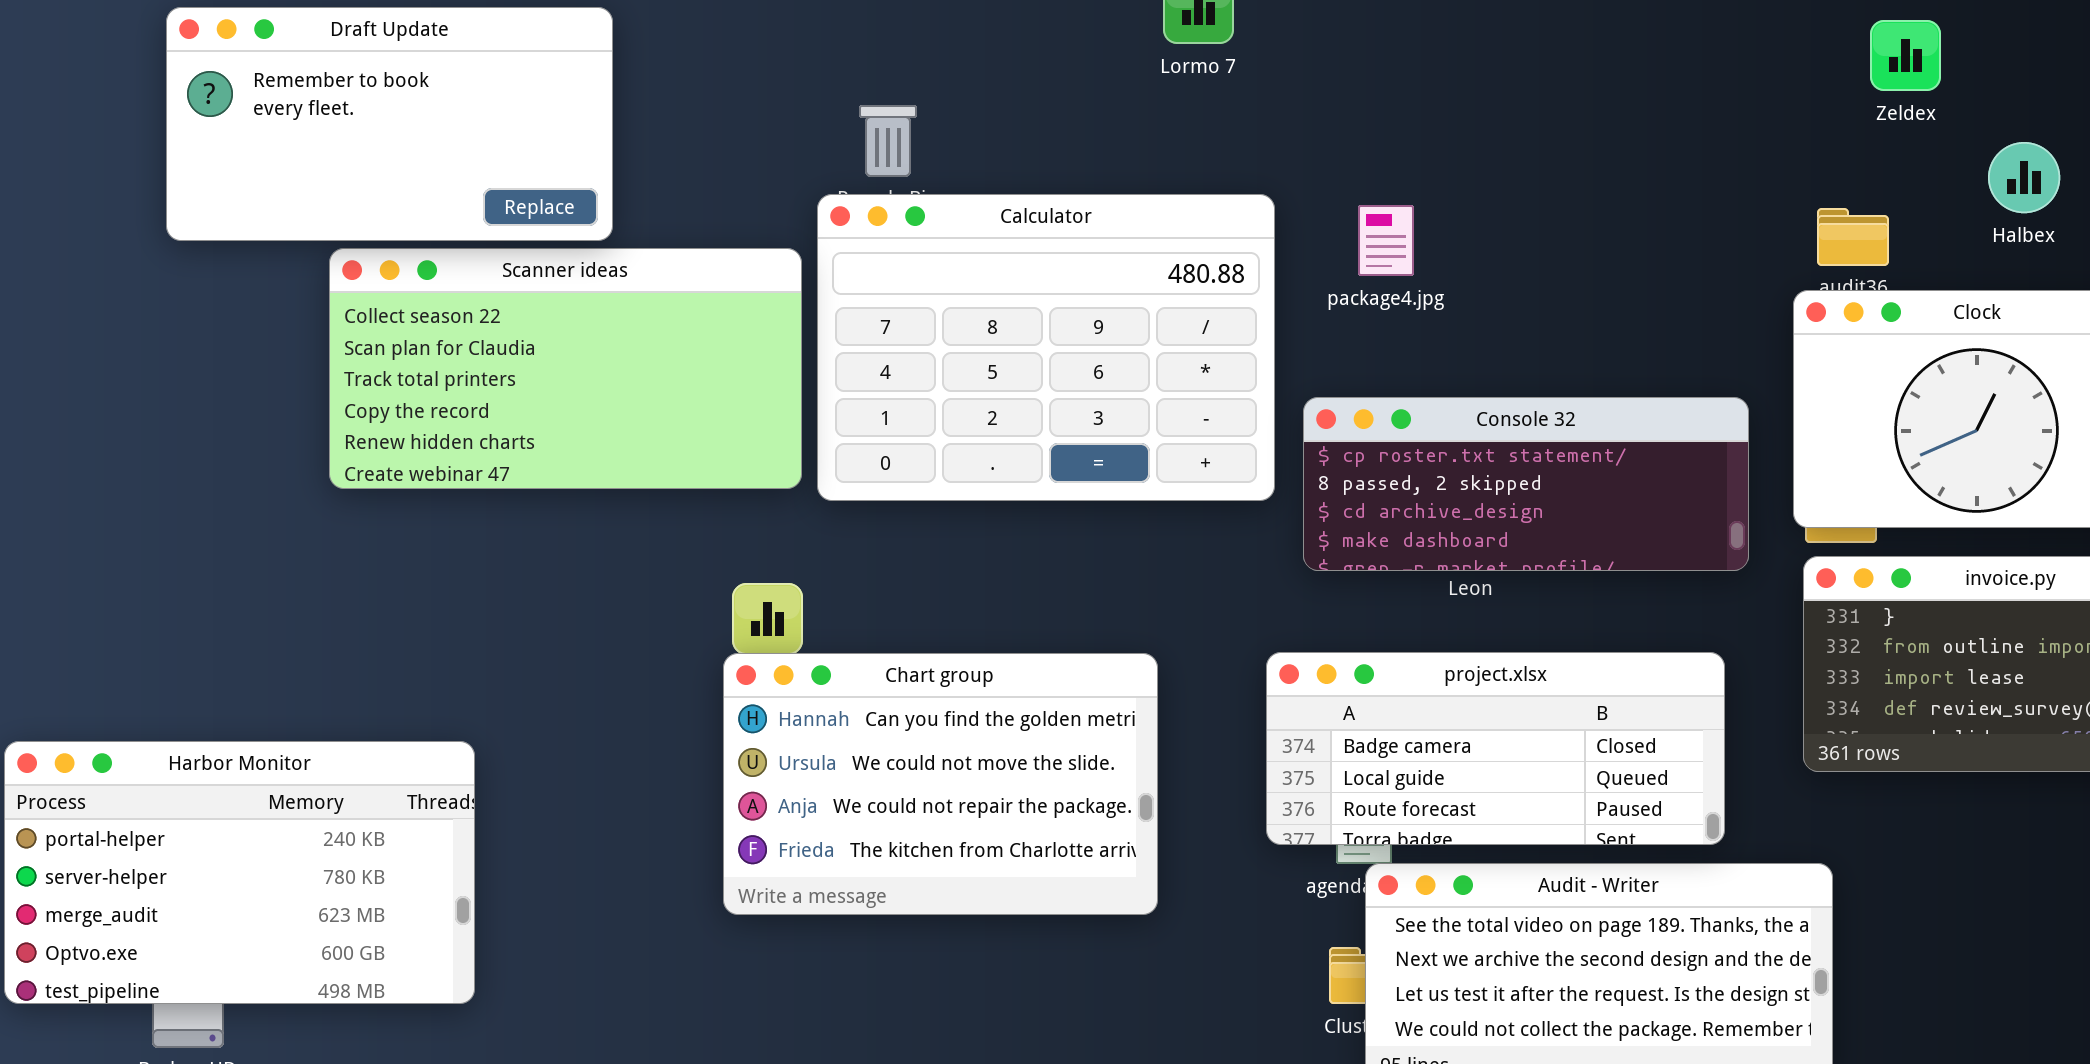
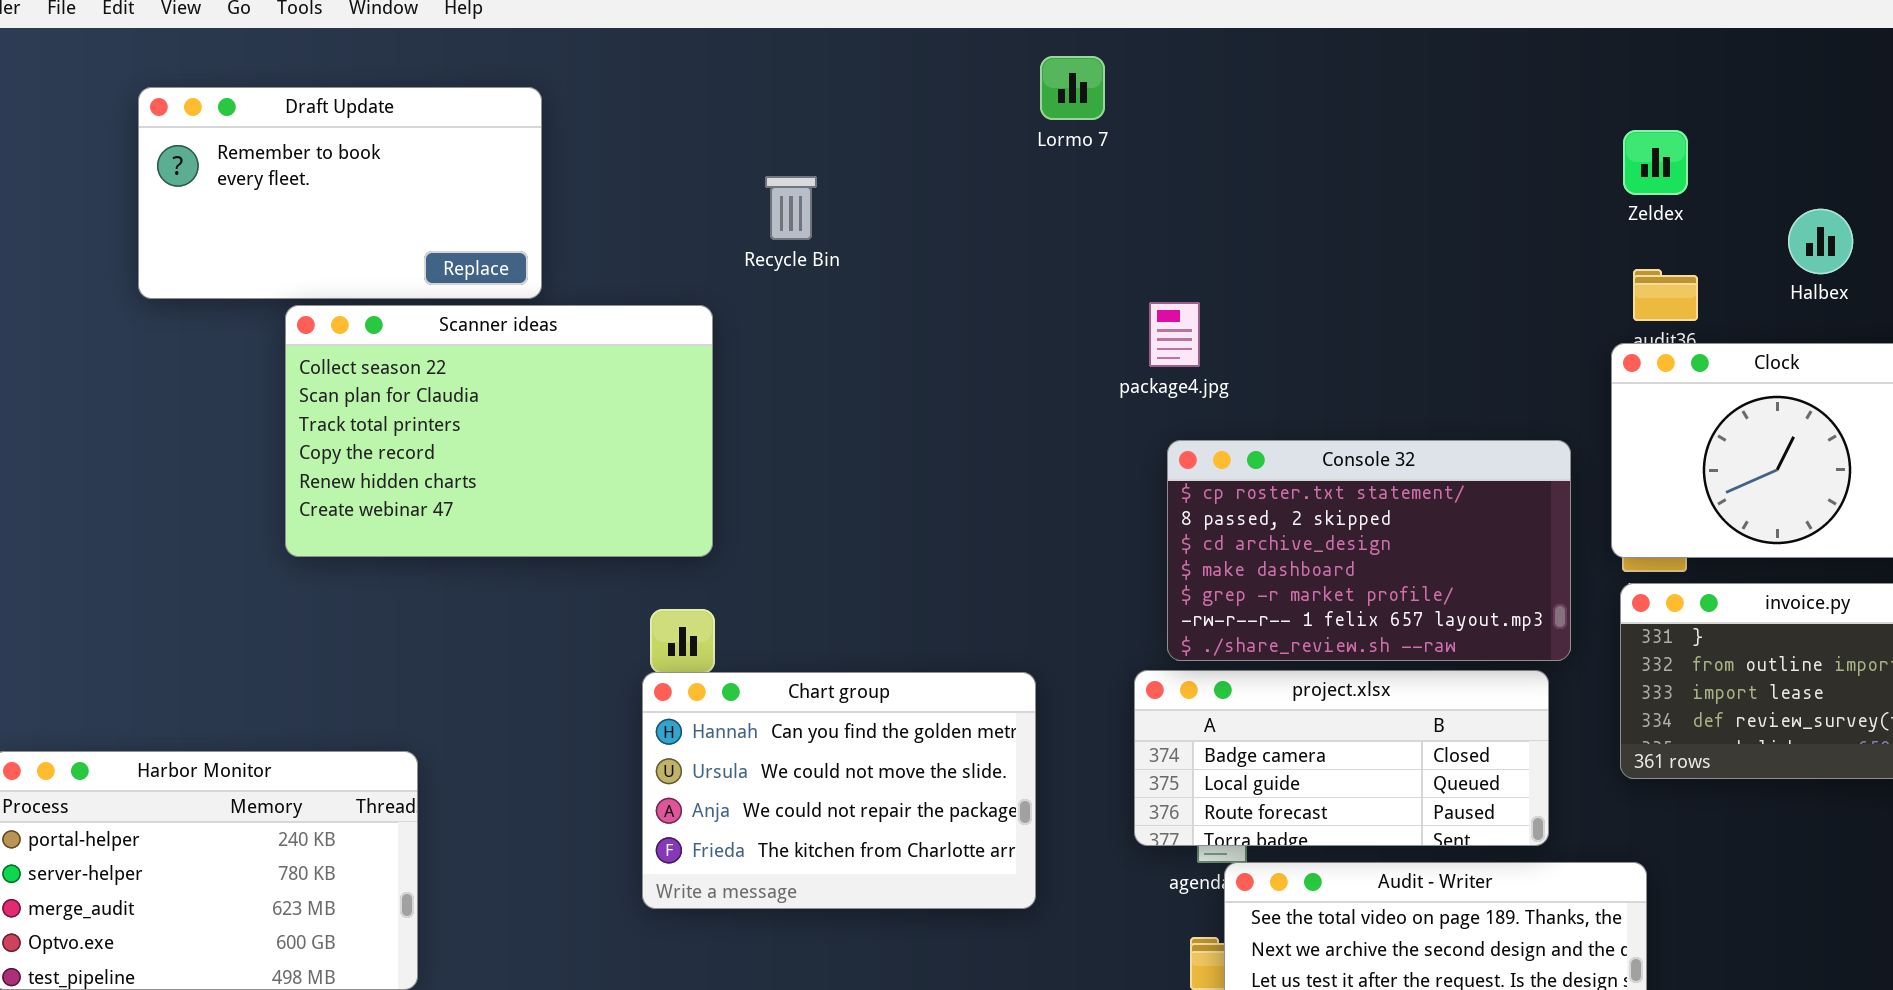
Zeldex: [1870,20,1941,91] -> [1623,130,1688,195], moved
Calculator: [817,194,1275,501] -> none, closed
package4.jpg: [1358,205,1414,276] -> [1149,302,1200,367], moved
Scanner ideas: [329,248,802,489] -> [285,305,713,557], resized
Console 32: [1303,397,1749,571] -> [1167,440,1571,661], resized

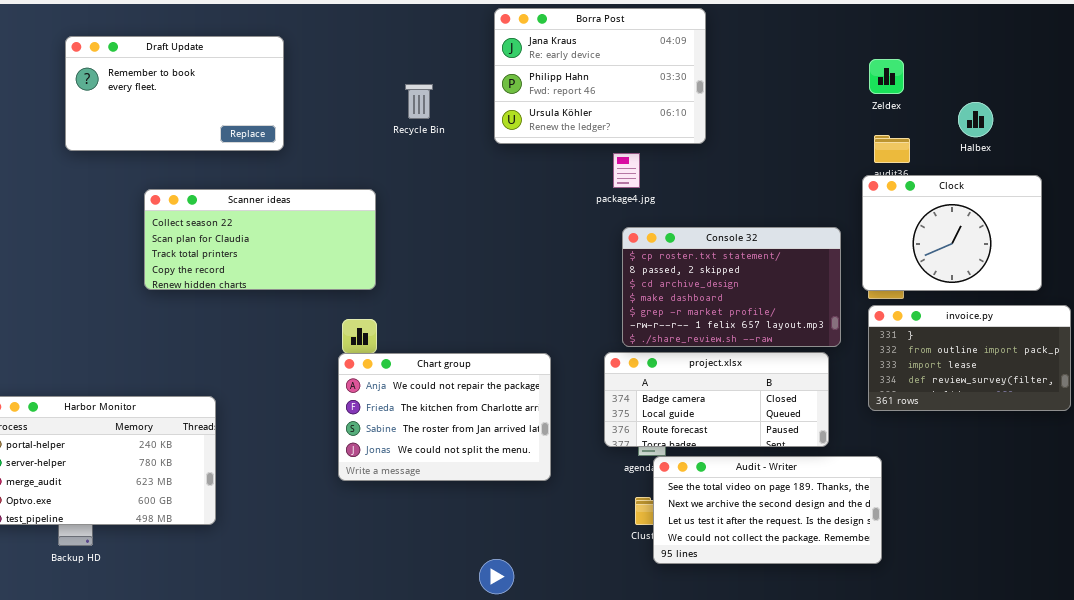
Borra Post: none -> [494,8,706,144], opened
Scanner ideas: [285,305,713,557] -> [144,189,376,290], resized
Chart group: [642,672,1036,909] -> [338,353,551,481], scrolled down 2 rows

